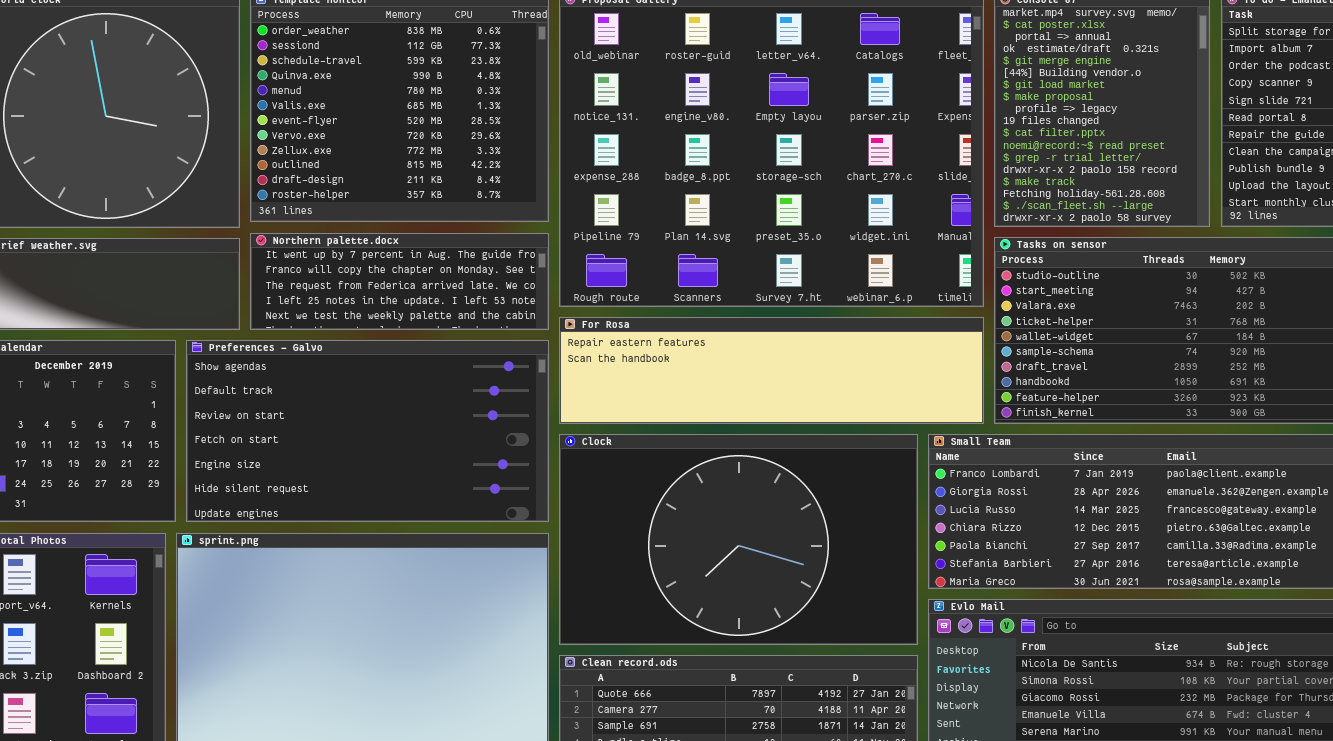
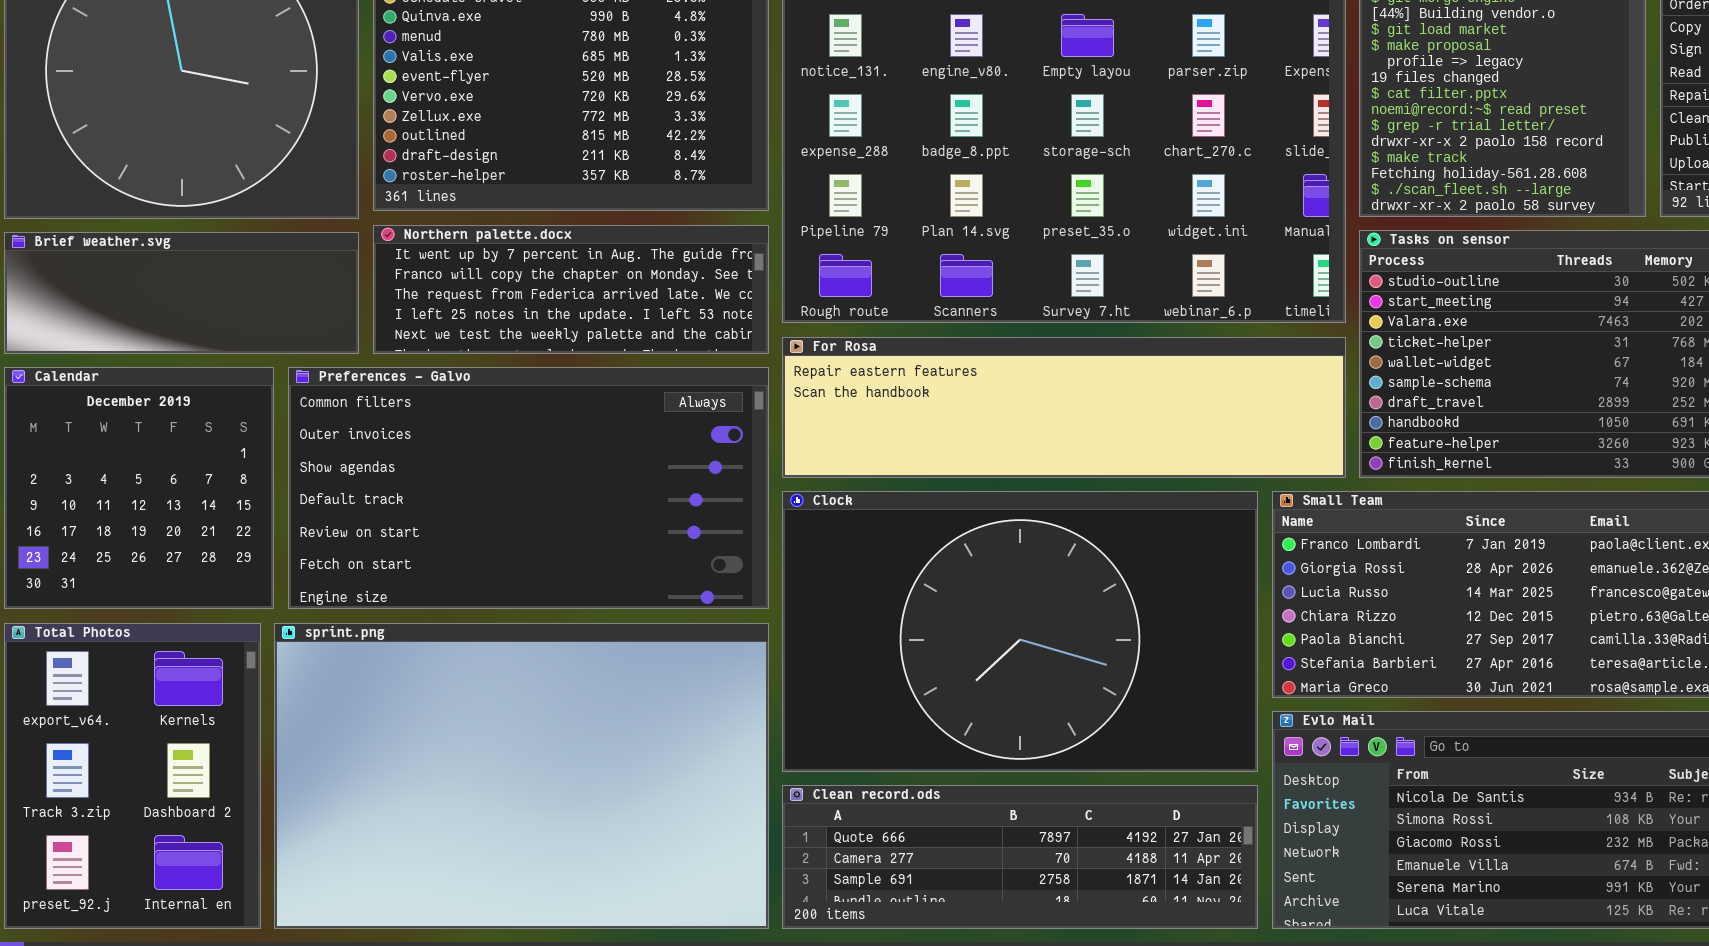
Preferences - Galvo: [186,340,549,522] -> [288,367,769,609], scrolled up 2 rows

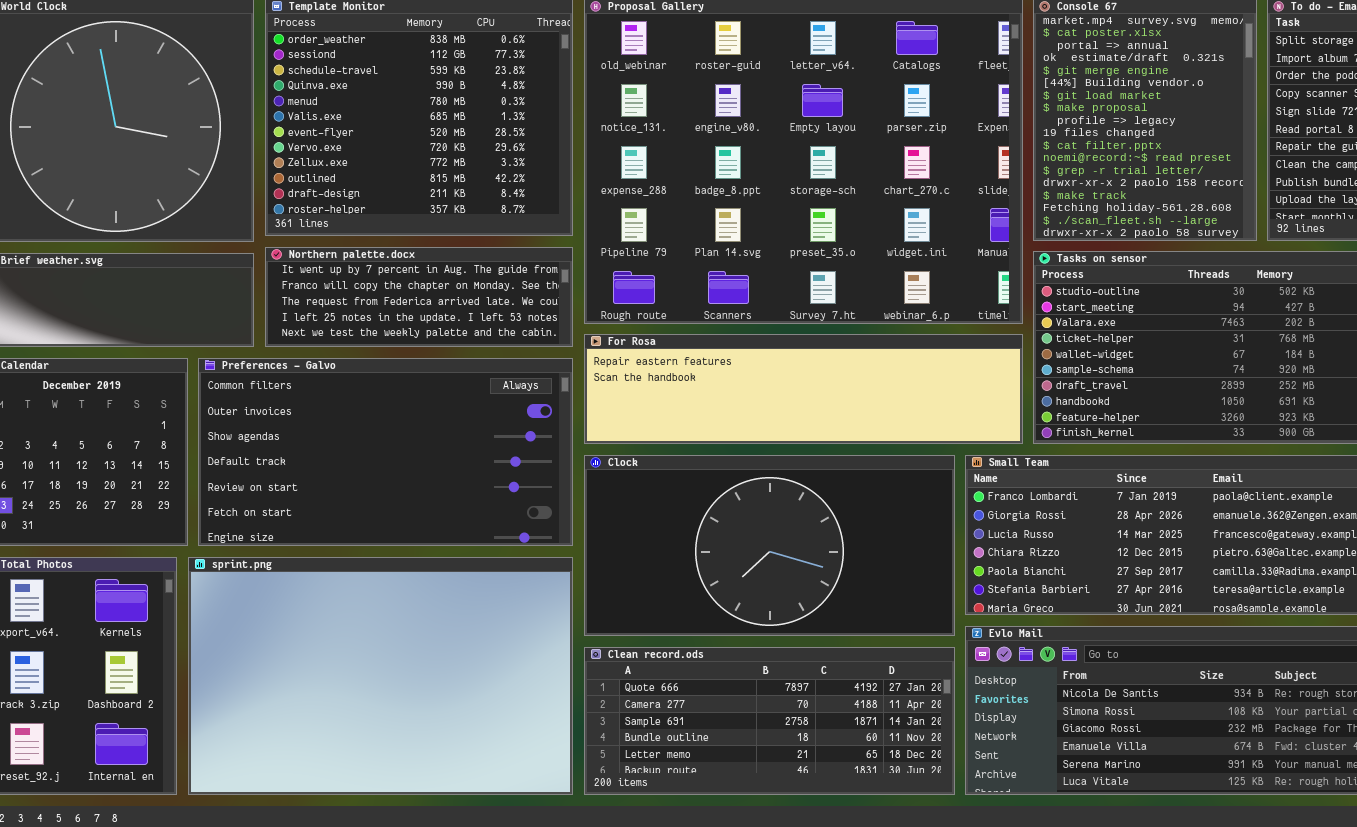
Clock: [782,491,1258,772] -> [584,455,955,636], resized
Clean record.ods: [782,785,1258,929] -> [584,647,955,795], resized

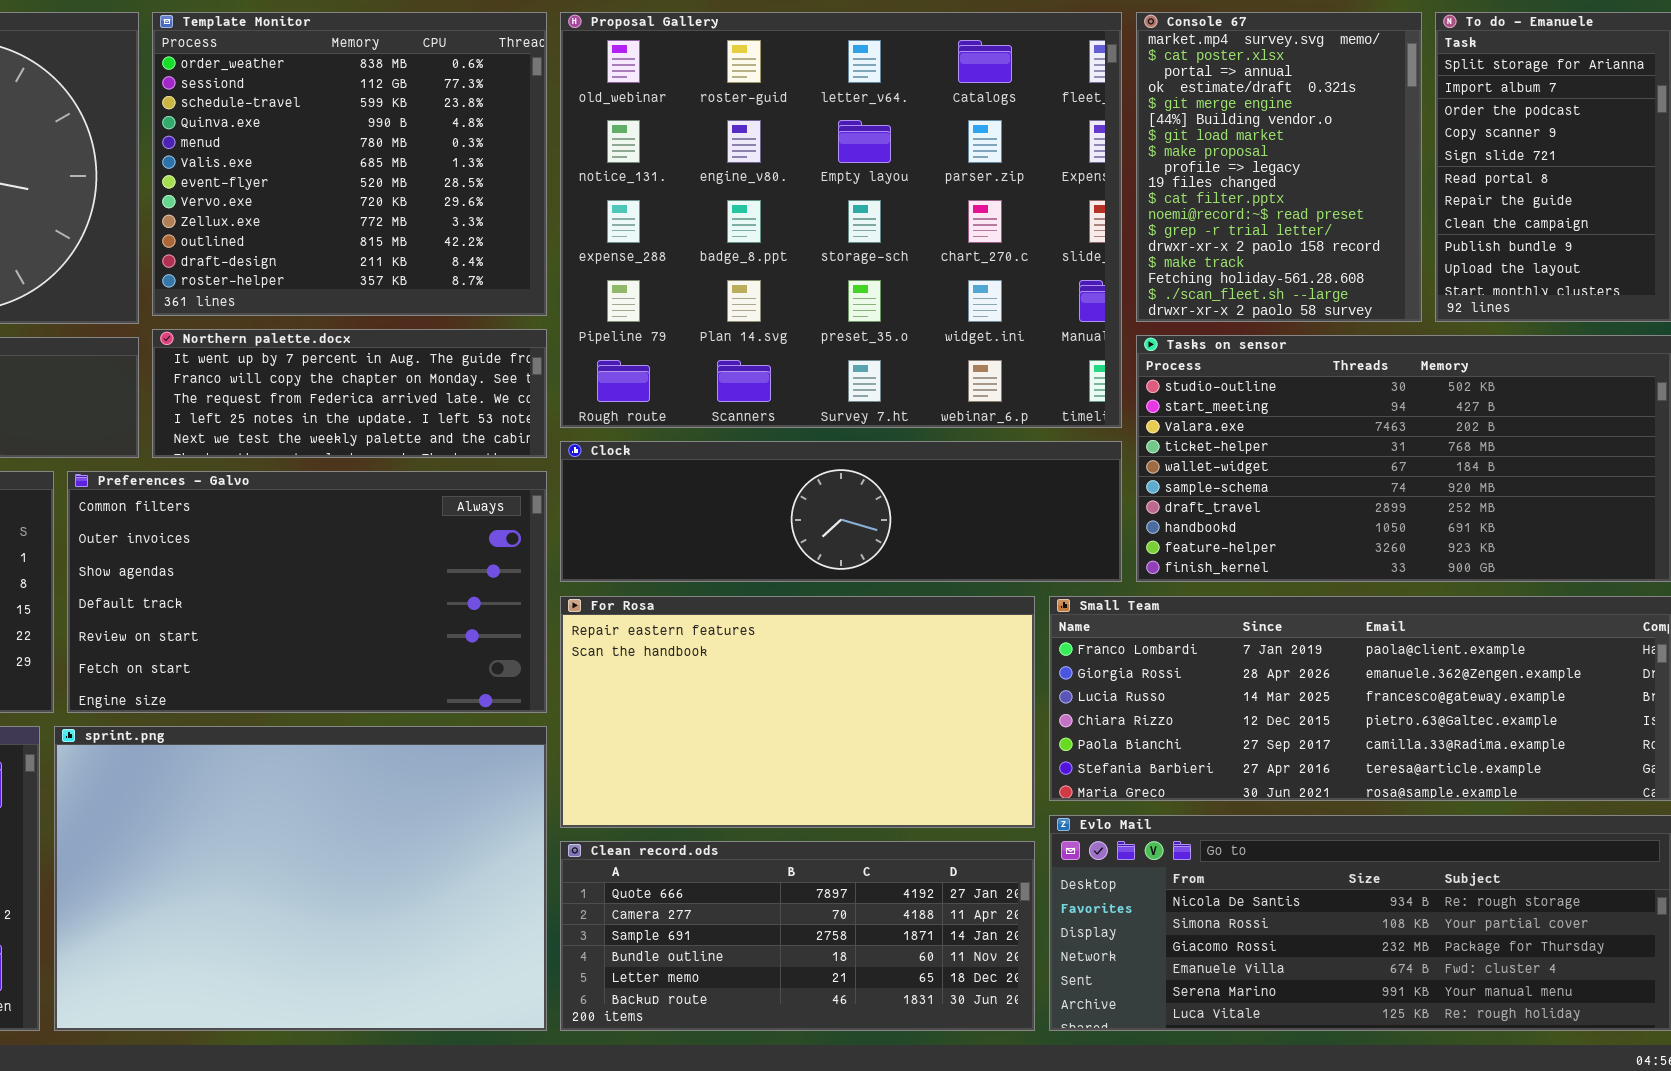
For Rosa: [584,334,1023,444] -> [560,596,1035,828], moved, resized
Clock: [584,455,955,636] -> [560,441,1122,582], moved, resized

